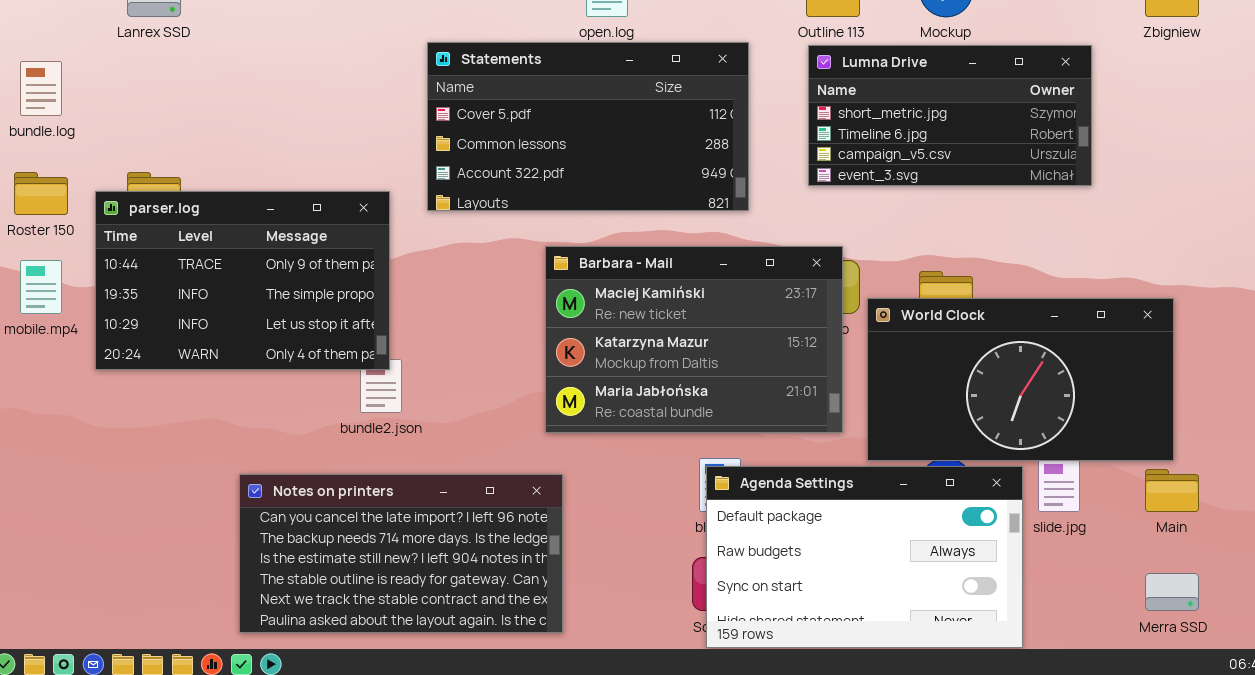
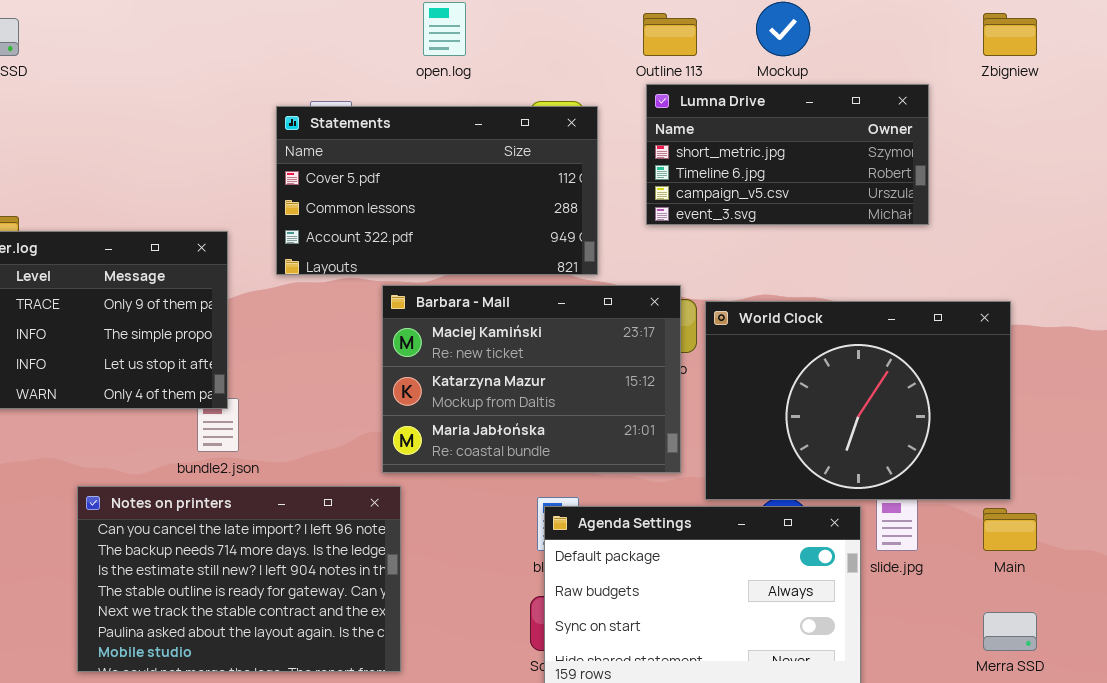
Statements: [427,42,749,211] -> [276,106,598,275], moved
World Clock: [867,298,1174,461] -> [705,301,1011,500], resized
Notes on printers: [239,474,563,633] -> [77,486,401,672], resized

